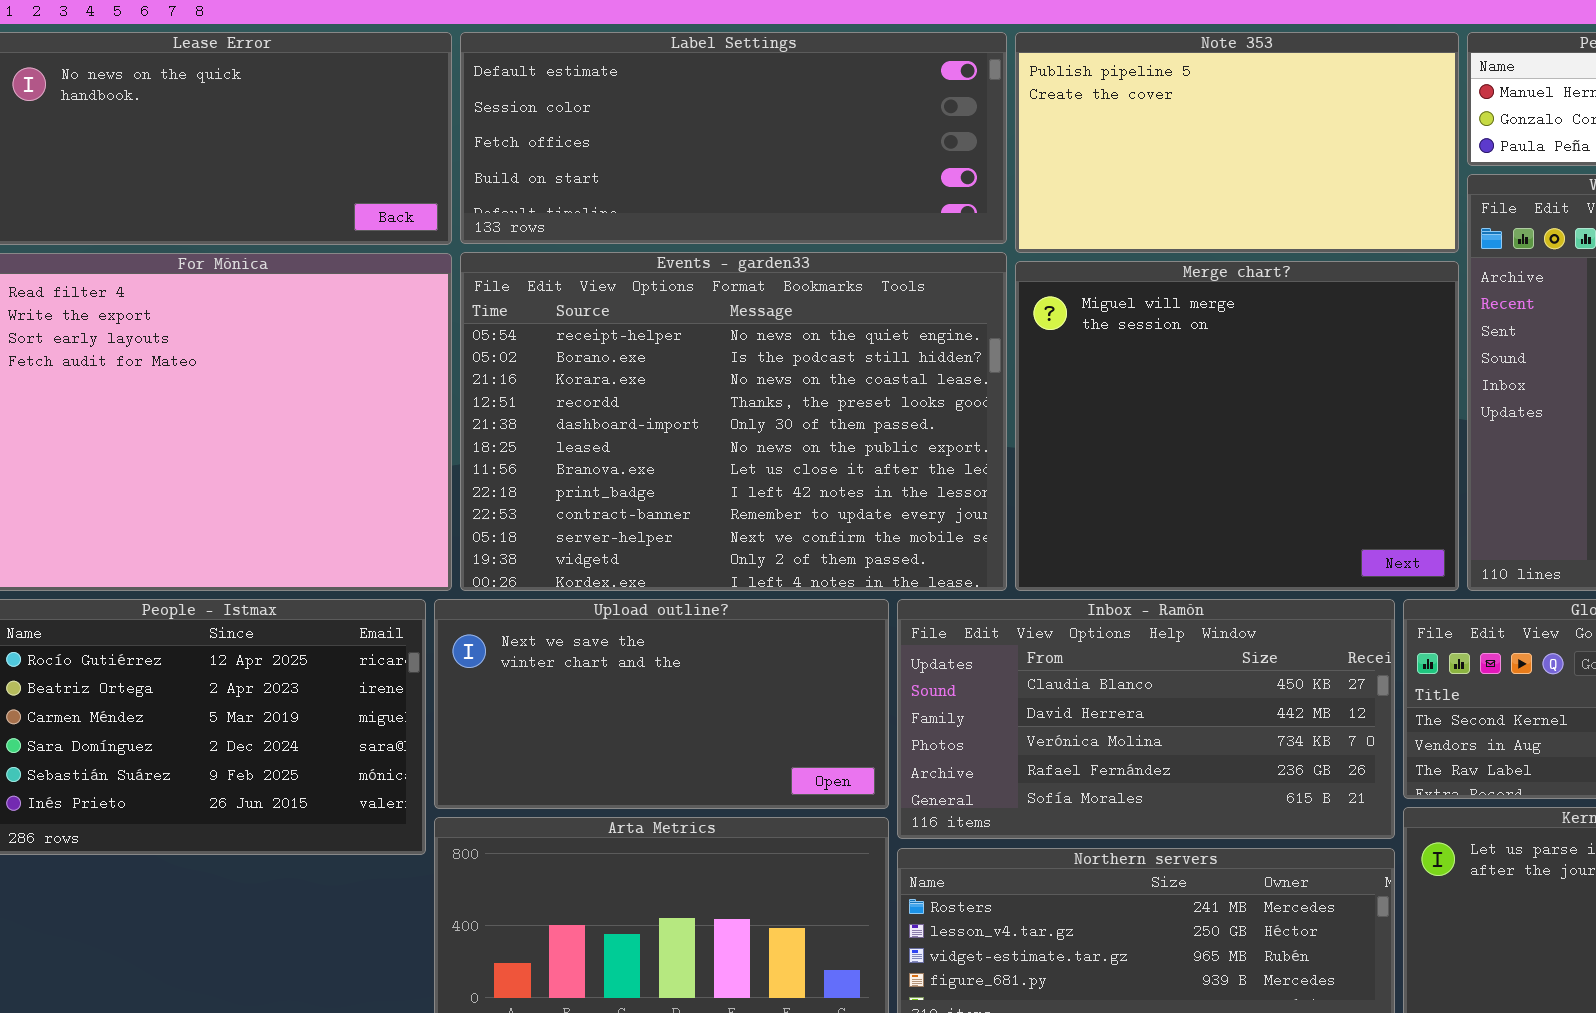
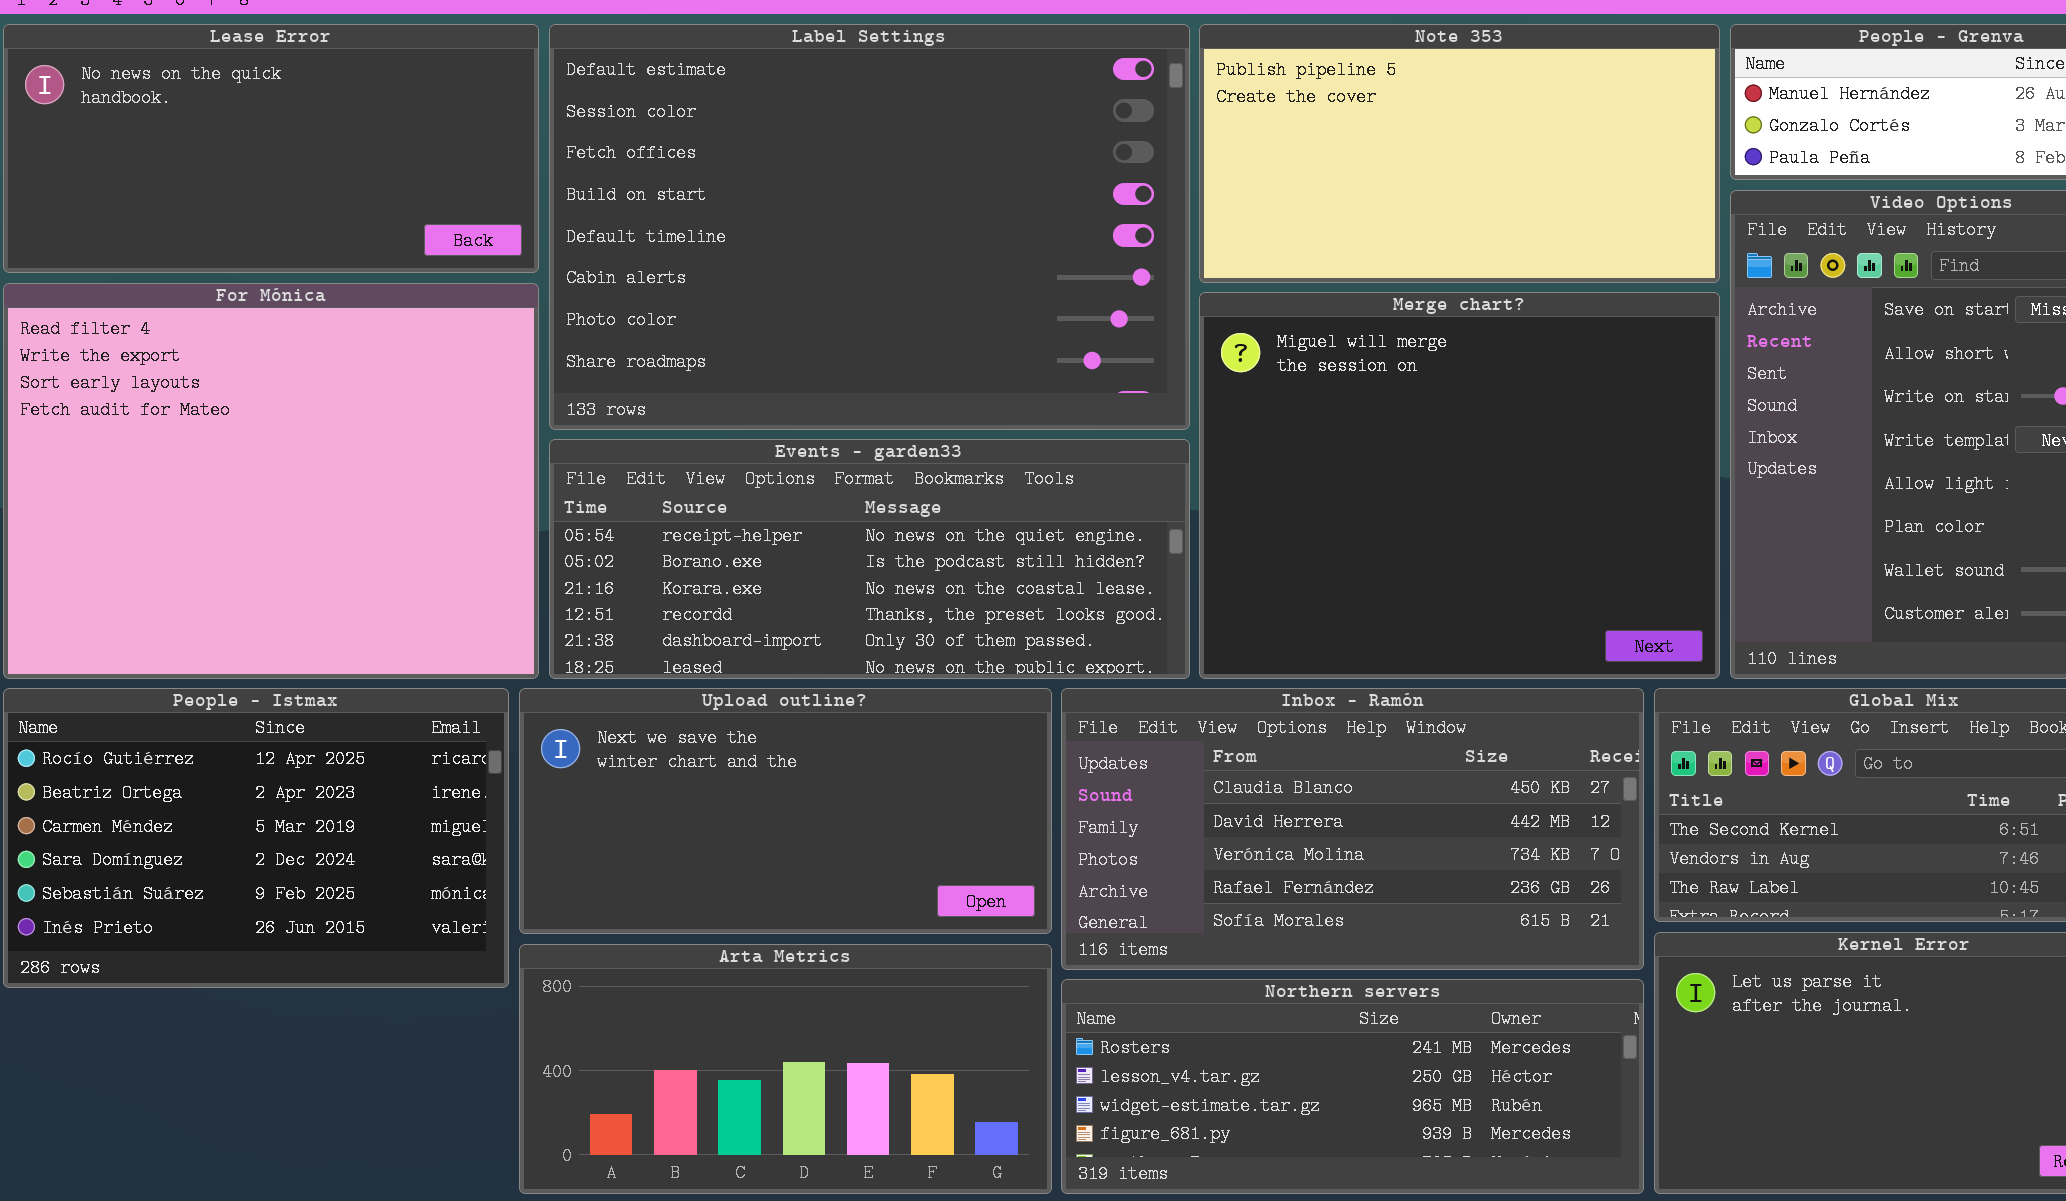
Label Settings: [460,32,1007,244] -> [549,24,1190,430], resized
Events - garden33: [460,252,1007,591] -> [549,439,1190,679], resized

